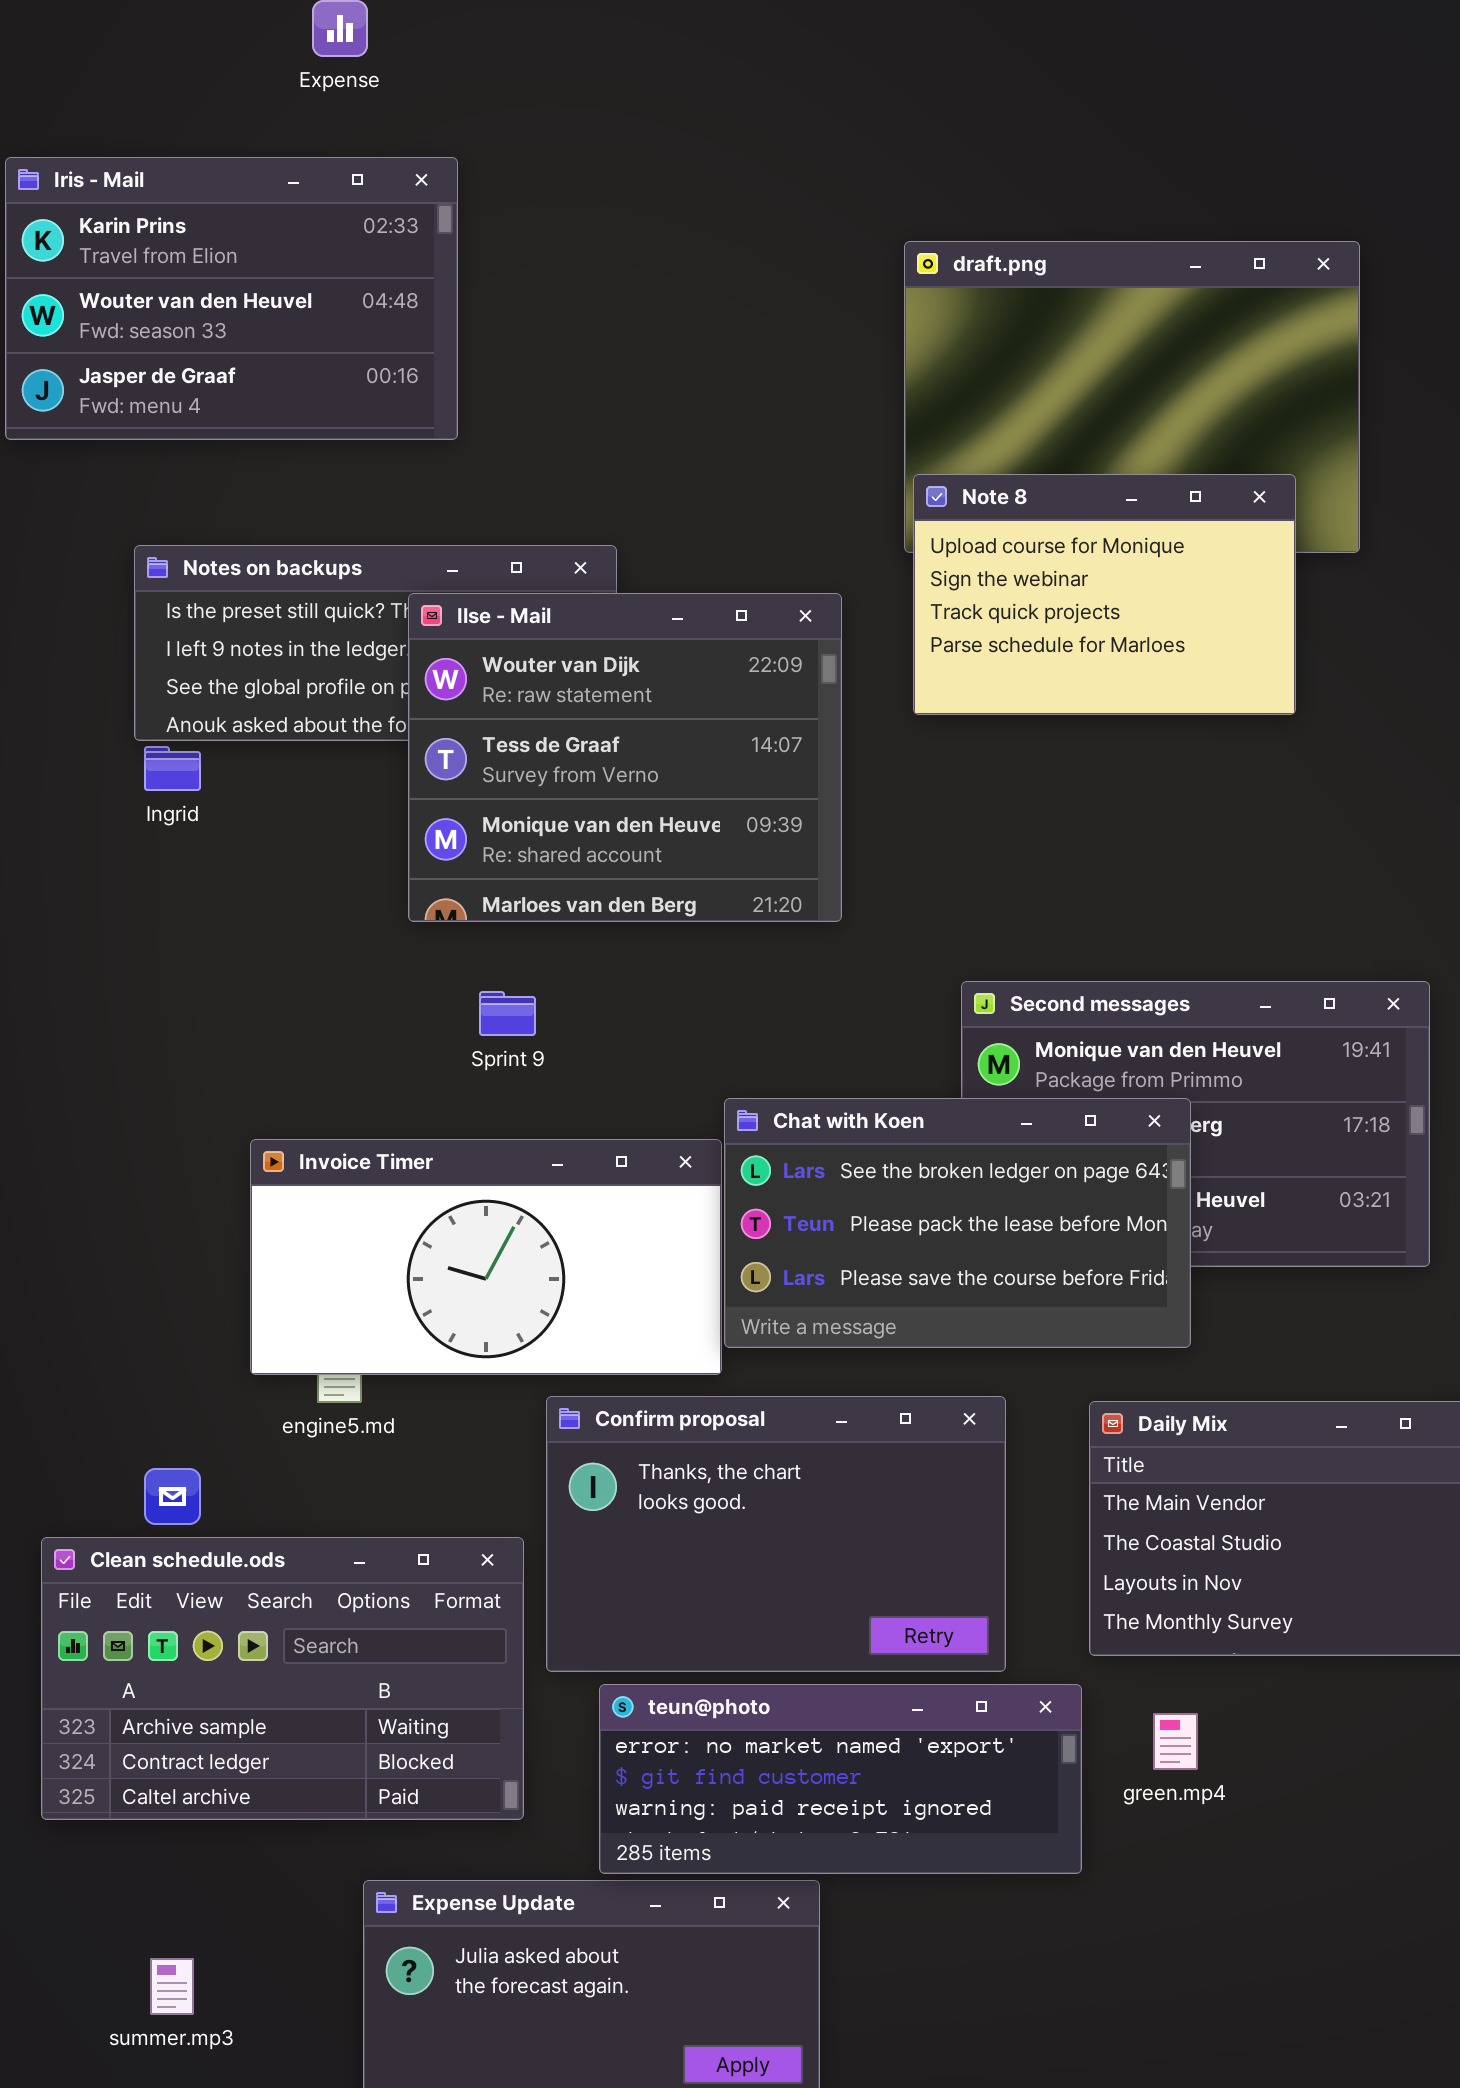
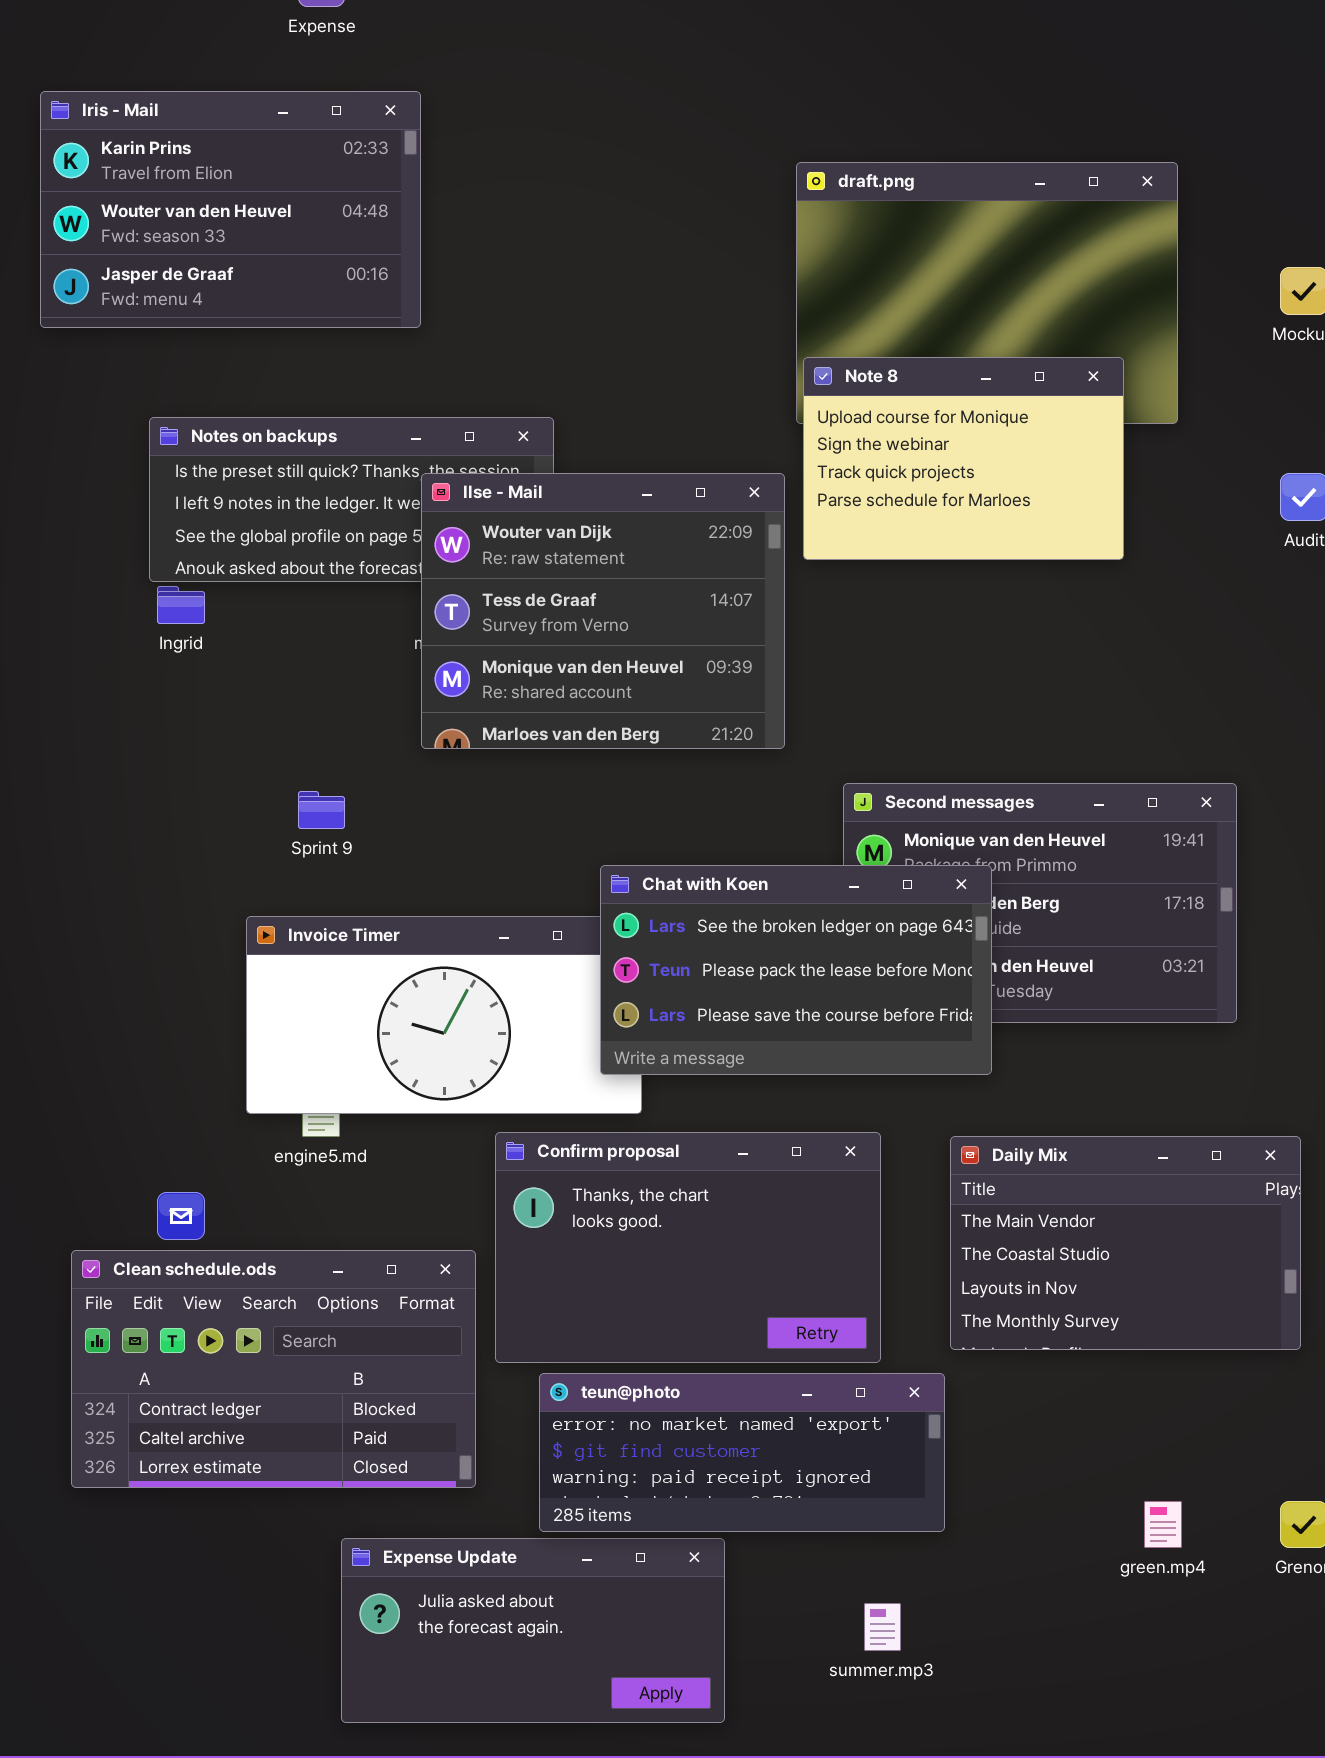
Ilse - Mail: [408,593,842,922] -> [421,473,785,749], moved
Sprint 9: [479,991,536,1036] -> [298,791,345,829], moved
Chat with Koen: [724,1098,1191,1348] -> [600,865,992,1075], moved
Clean schedule.ods: [41,1537,524,1820] -> [71,1250,476,1488], scrolled down 1 row
green.mp4: [1153,1713,1198,1770] -> [1144,1501,1182,1548], moved
summer.mp3: [150,1958,194,2015] -> [864,1603,901,1651], moved

